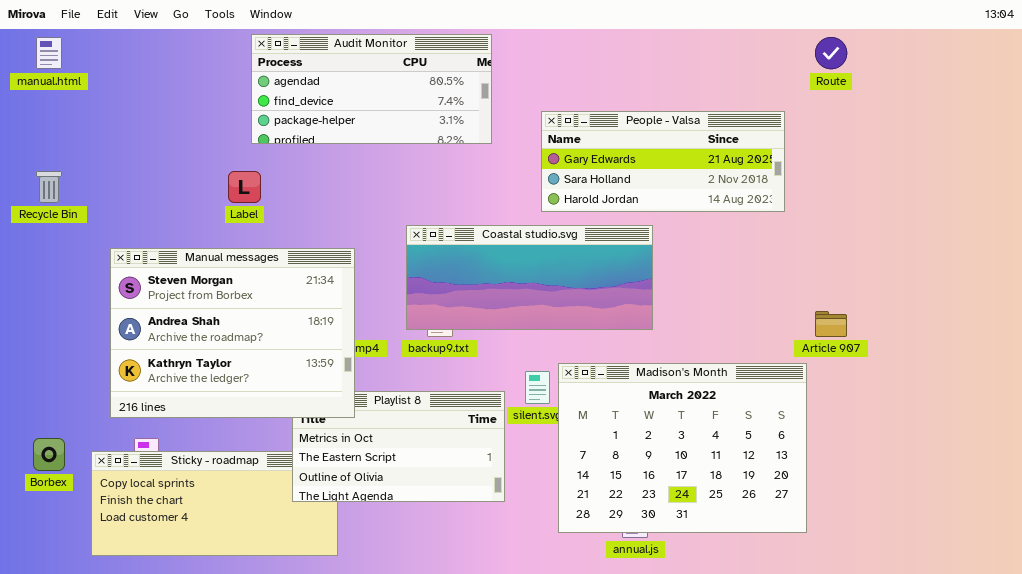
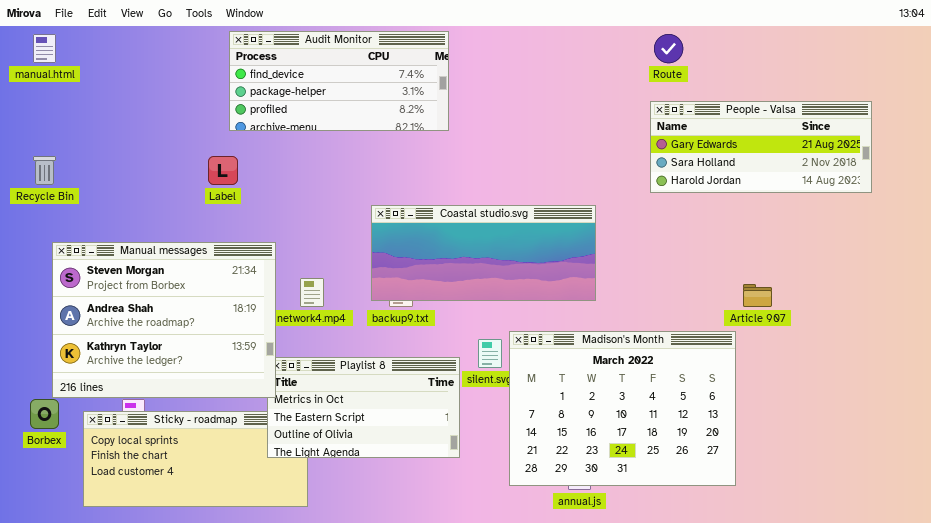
Audit Monitor: [251,34,492,144] -> [229,31,449,131], scrolled down 1 row
Route: [815,37,847,69] -> [654,34,683,63], moved
People - Valsa: [541,111,785,212] -> [650,101,872,193], moved
Manual messages: [110,248,355,418] -> [52,242,276,398], moved

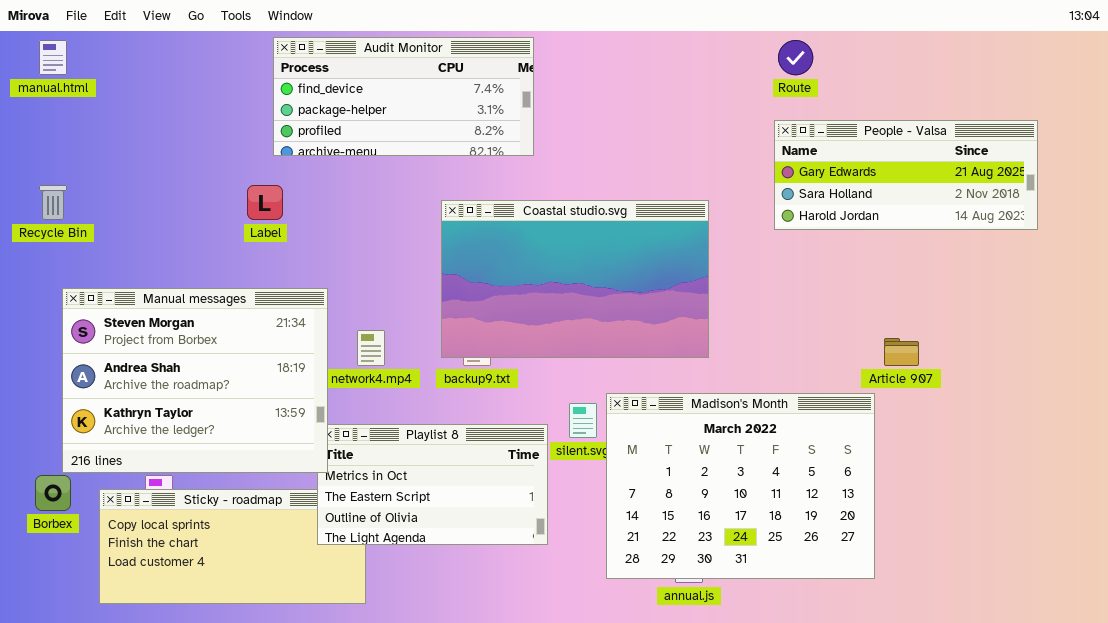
Coastal studio.svg: [371,205,596,301] -> [441,200,709,358], resized

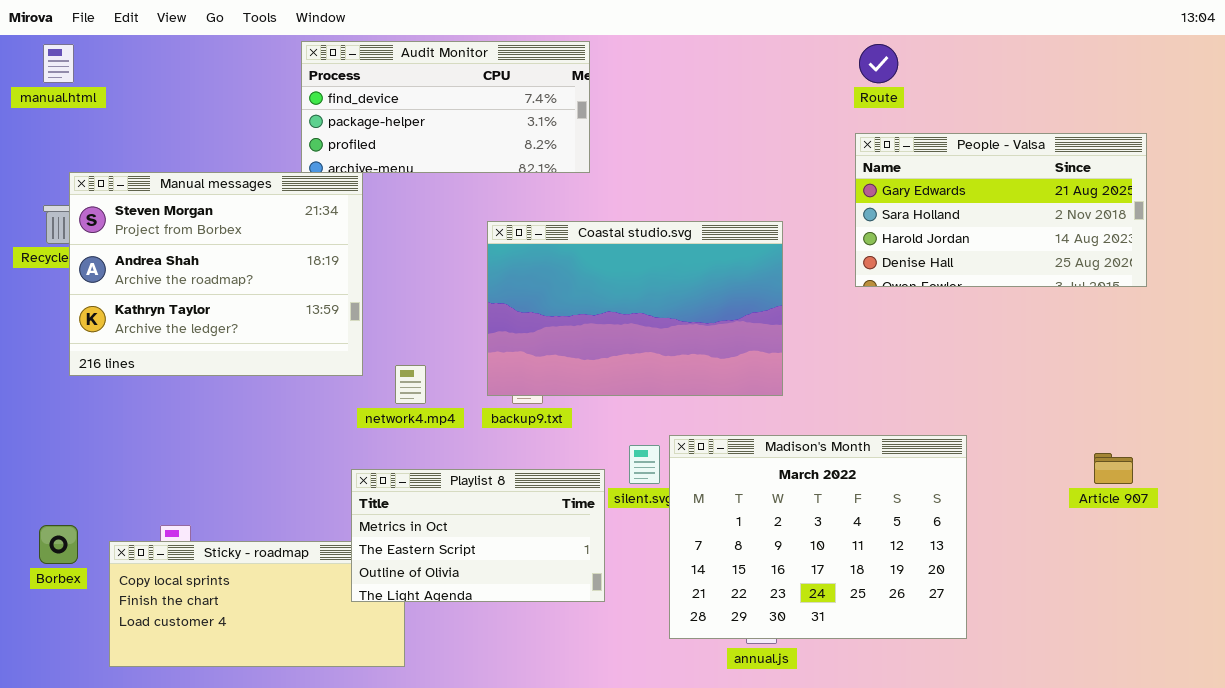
People - Valsa: [774,120,1038,230] -> [855,133,1147,287], resized
Manual messages: [62,288,328,473] -> [69,172,363,376], moved
Article 907: [884,338,919,366] -> [1094,453,1133,484], moved

